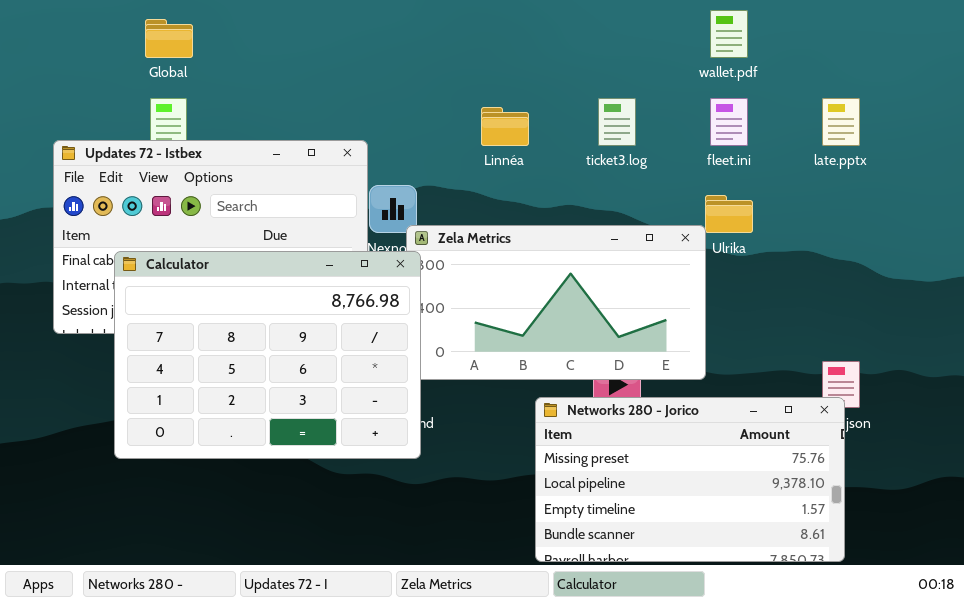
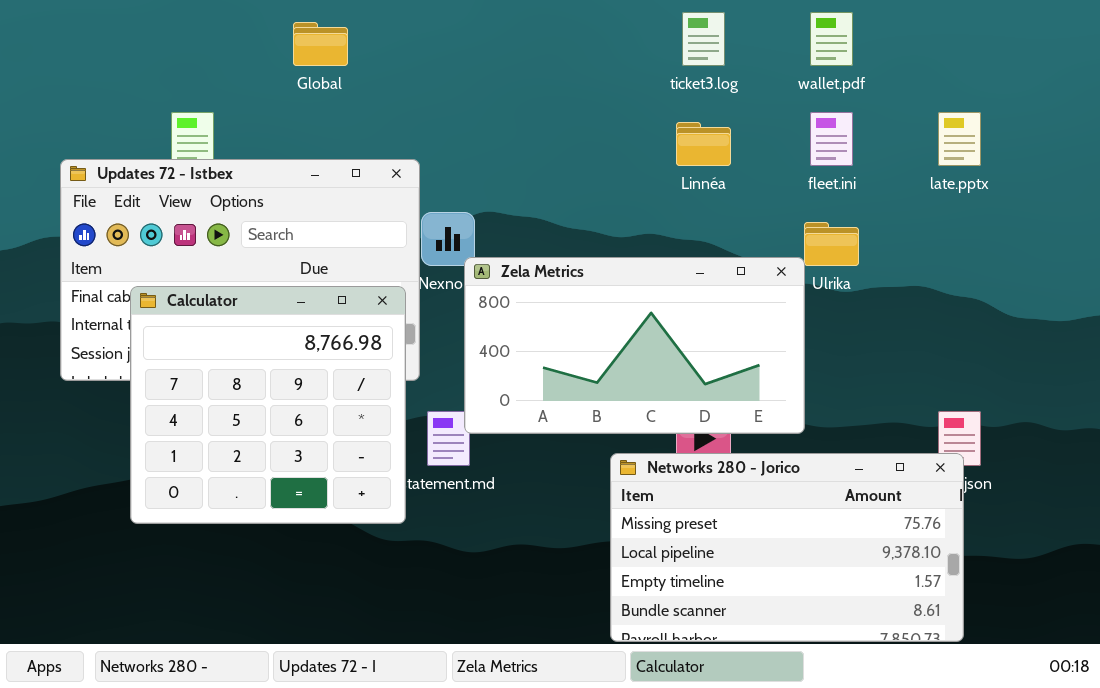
Global: [145,19,193,58] -> [293,22,348,66], moved
ticket3.log: [598,98,636,146] -> [682,12,725,66], moved
Linnéa: [481,107,529,146] -> [676,122,731,166], moved
Calculator: [114,251,421,459] -> [130,286,406,524], resized

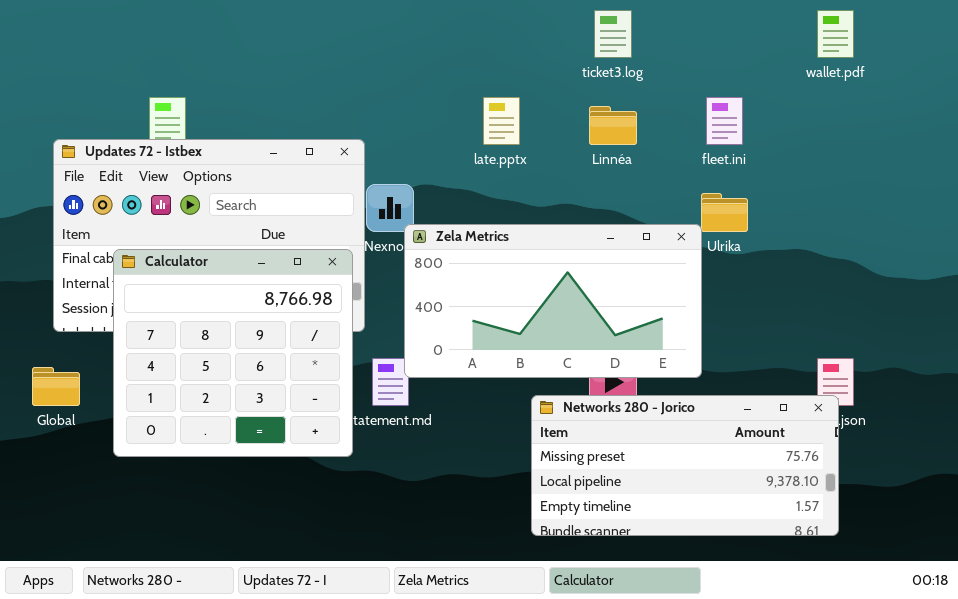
wallet.pdf: [810,12,853,66] -> [817,10,854,58], moved
Global: [293,22,348,66] -> [32,367,80,406], moved
late.pptx: [938,112,981,166] -> [483,97,520,145], moved
Networks 280 - Jorico: [610,453,964,642] -> [531,395,839,536], resized

